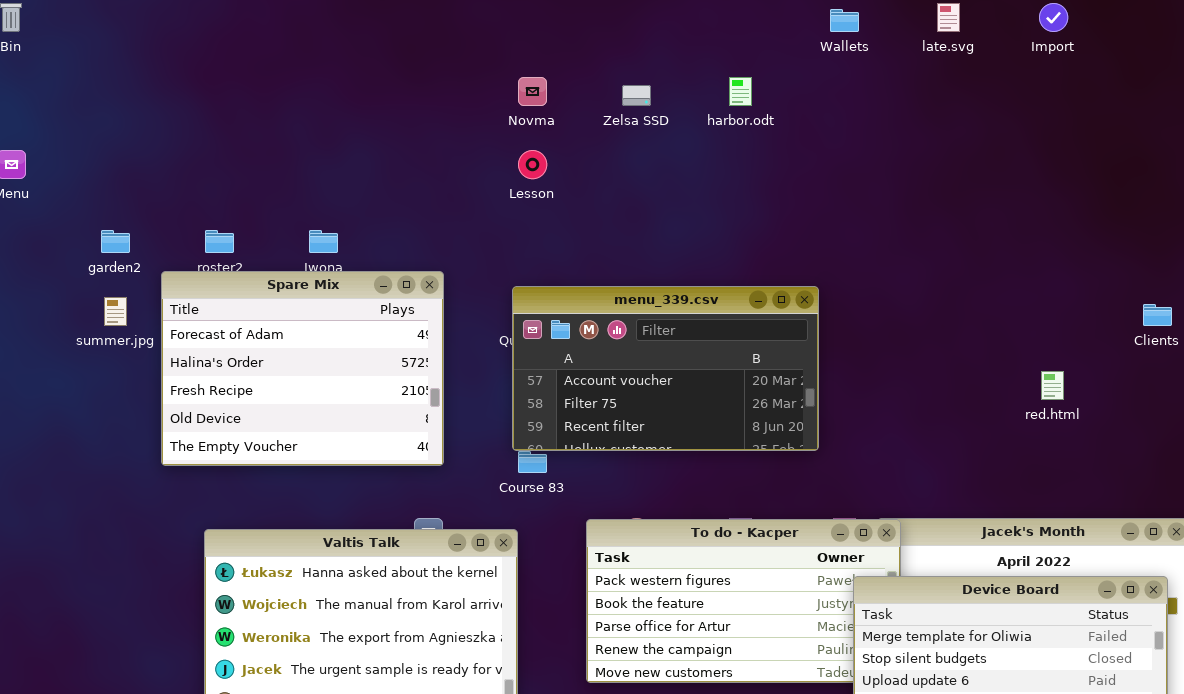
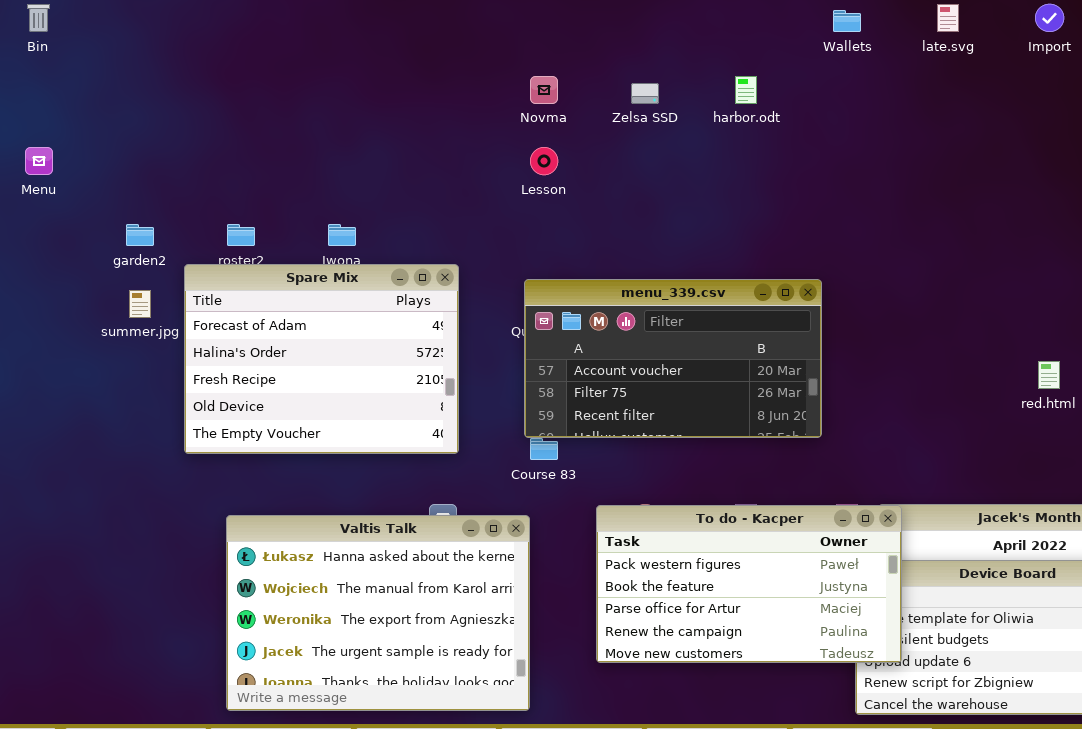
To do - Kacper: [586,519,901,683] -> [596,505,902,663], raised

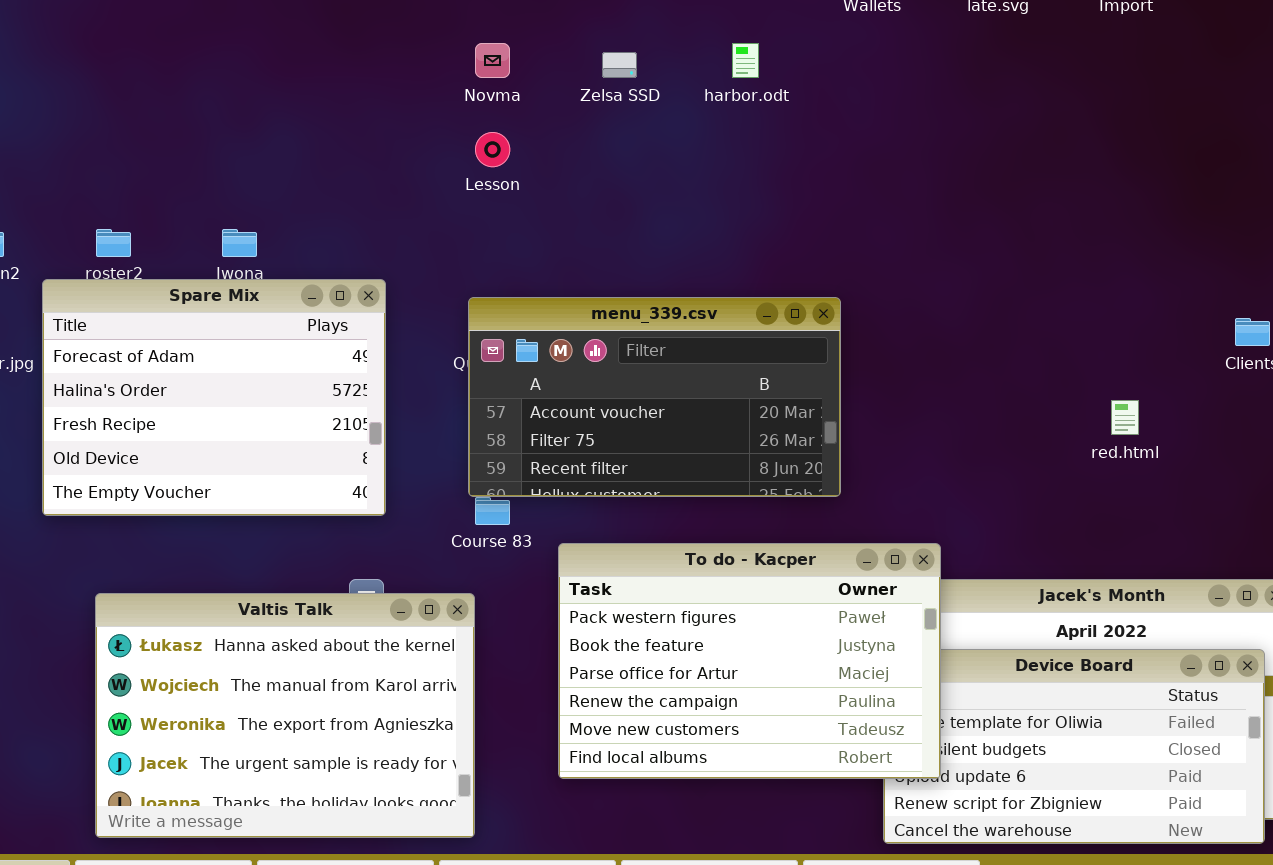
To do - Kacper: [596,505,902,663] -> [558,543,941,779], resized

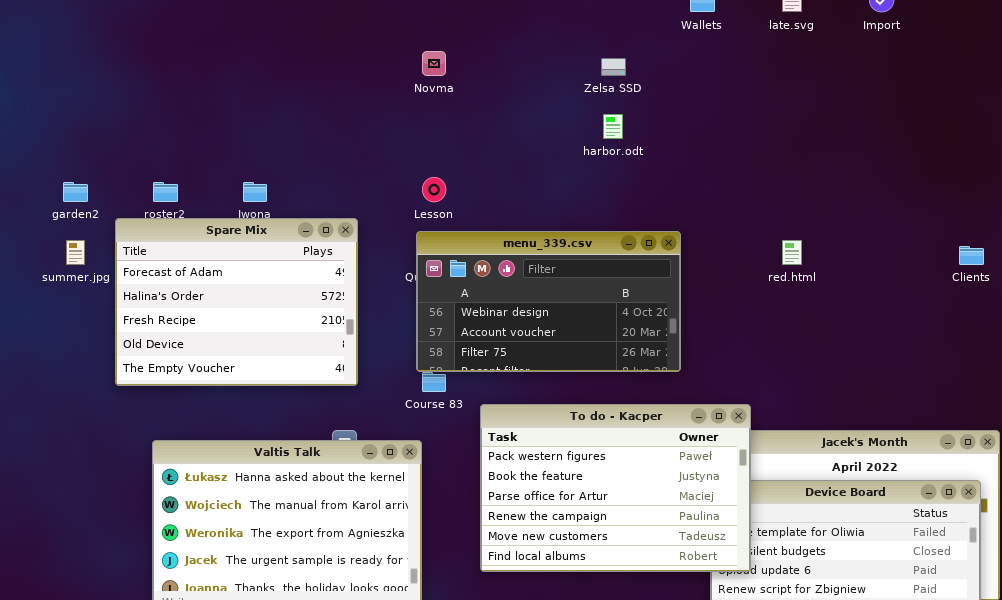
harbor.odt: [732,43,759,78] -> [603,114,623,139], moved
Zelsa SSD: [602,52,637,78] -> [601,58,626,76], moved
Lesson: [475,132,510,167] -> [422,177,446,202], moved
menu_339.csv: [468,297,841,497] -> [416,231,681,372], scrolled up 1 row
red.html: [1111,400,1139,435] -> [782,240,802,265], moved

